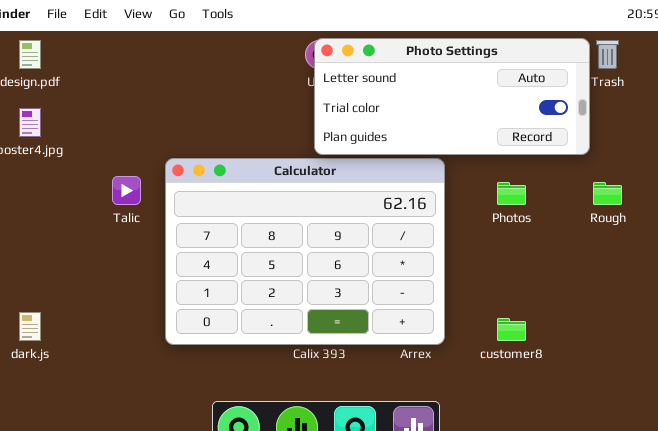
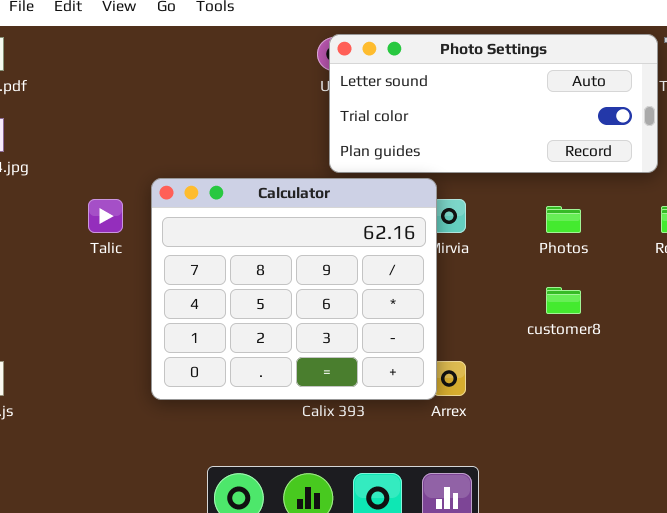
Calculator: [165,158,445,345] -> [151,178,437,400], resized
customer8: [497,318,526,341] -> [546,287,581,314], moved

